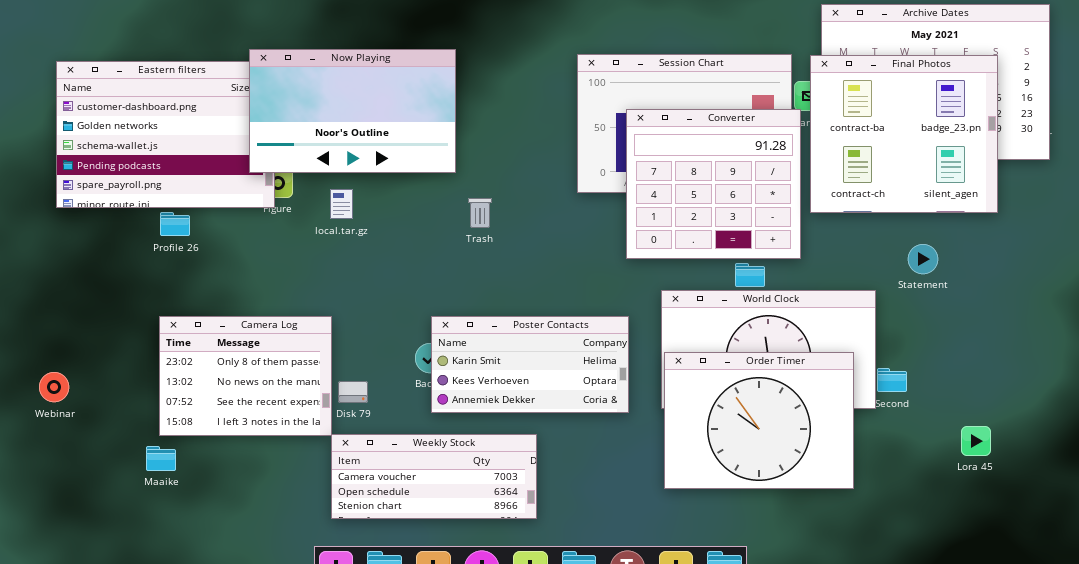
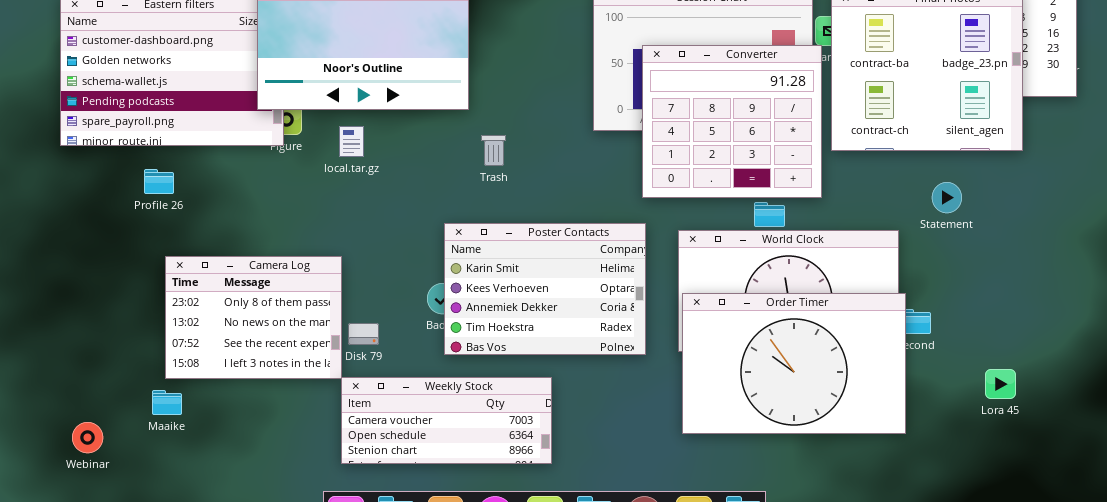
Profile 26: [160,212,190,236] -> [144,169,174,194], moved
Poster Contacts: [431,316,629,413] -> [444,223,646,355], resized
Order Timer: [664,352,854,489] -> [682,293,906,434], resized
Webinar: [39,372,69,402] -> [72,422,103,453], moved

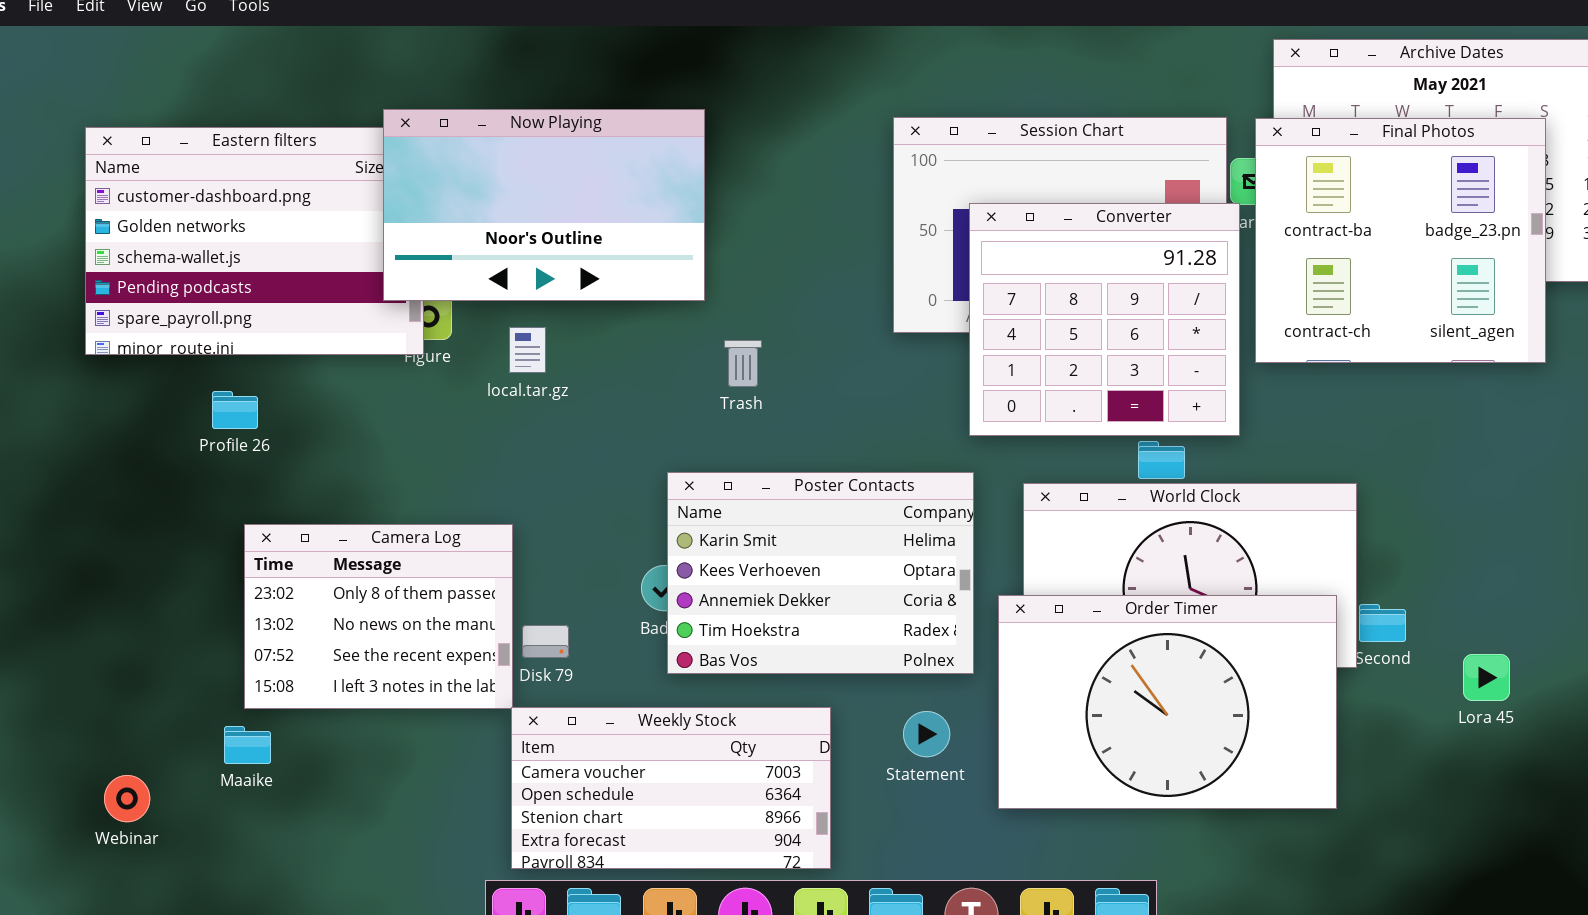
Statement: [932,182,962,213] -> [903,711,950,757], moved
Order Timer: [682,293,906,434] -> [998,595,1337,809], moved
Lora 45: [985,369,1016,399] -> [1463,654,1510,701], moved
Weekly Stock: [341,377,552,464] -> [511,707,831,869], resized

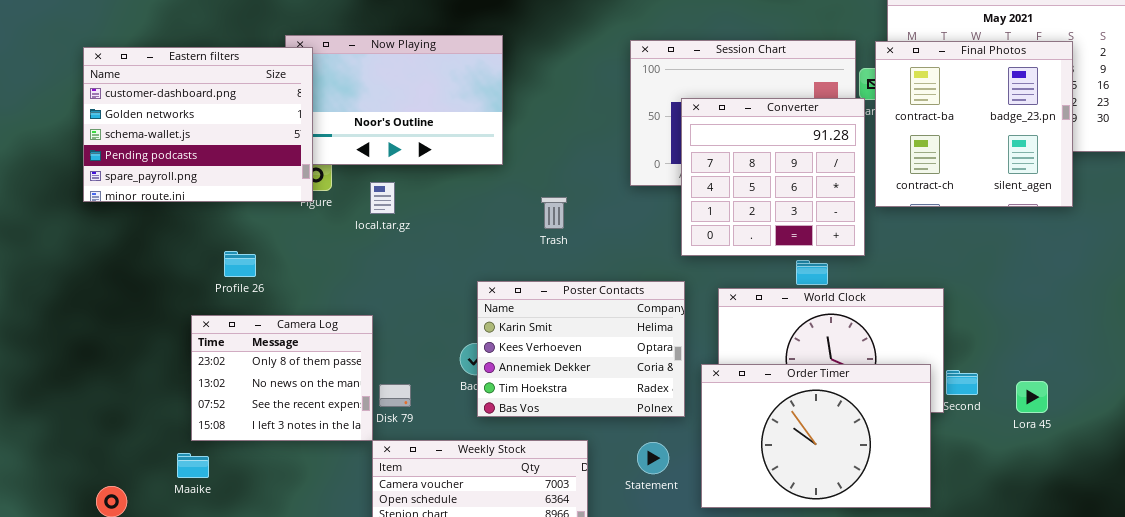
Eastern filters: [85,127,424,355] -> [83,47,313,202], raised
Trash: [724,340,762,387] -> [541,197,567,229], moved
Profile 26: [212,391,258,429] -> [224,251,256,277], moved
Lora 45: [1463,654,1510,701] -> [1016,381,1048,413], moved

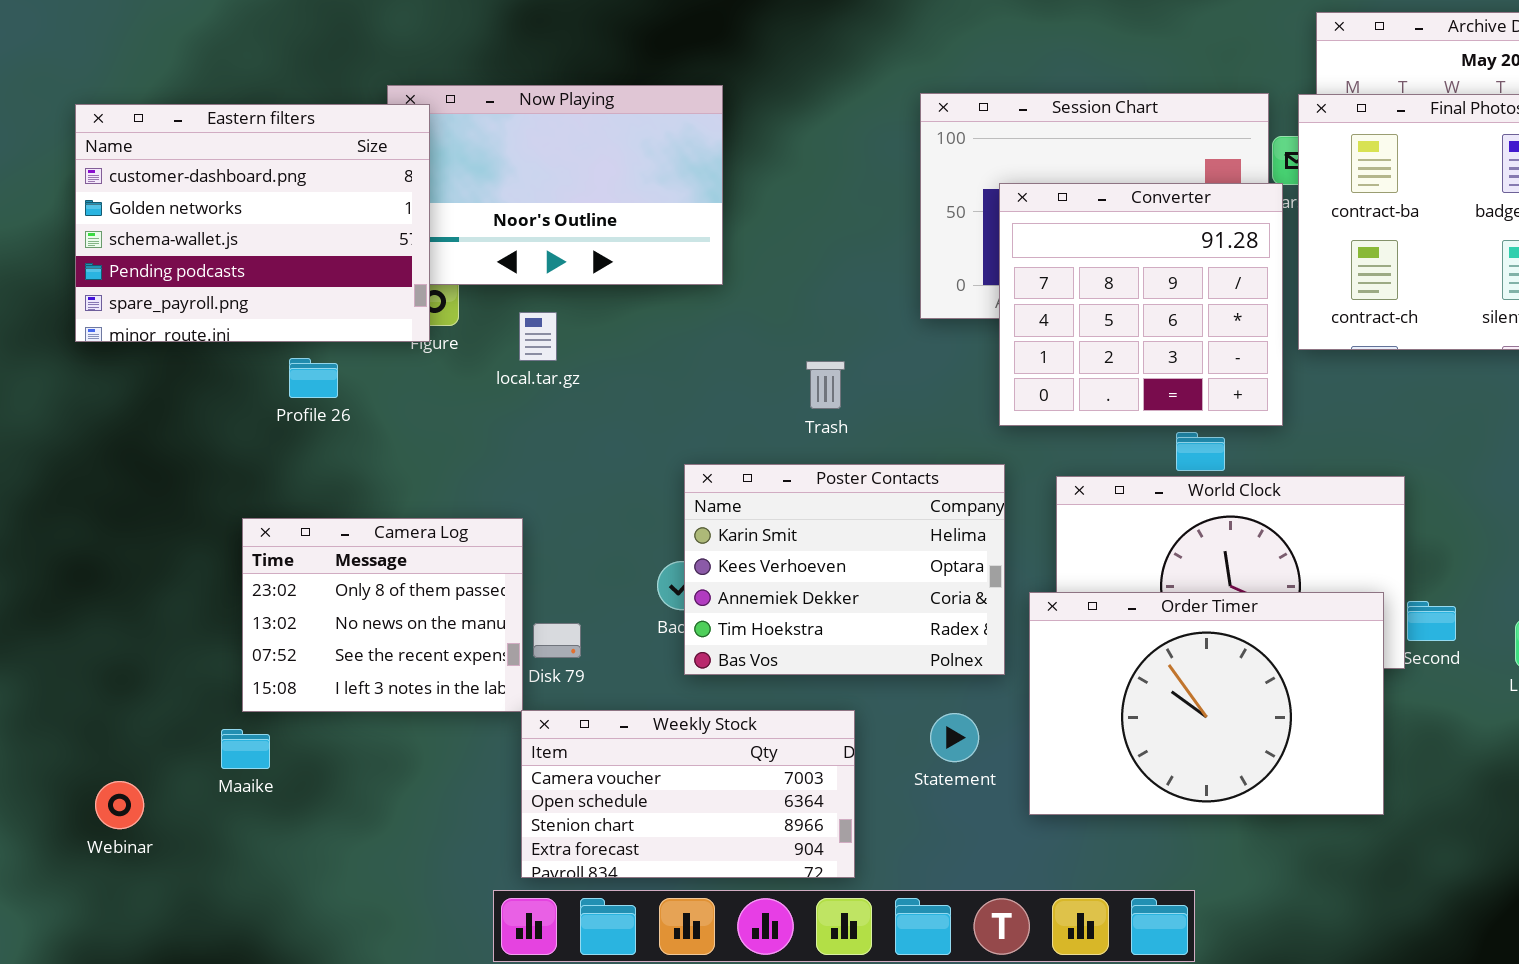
Trash: [541,197,567,229] -> [806,361,845,409], moved
Profile 26: [224,251,256,277] -> [289,358,338,398], moved

